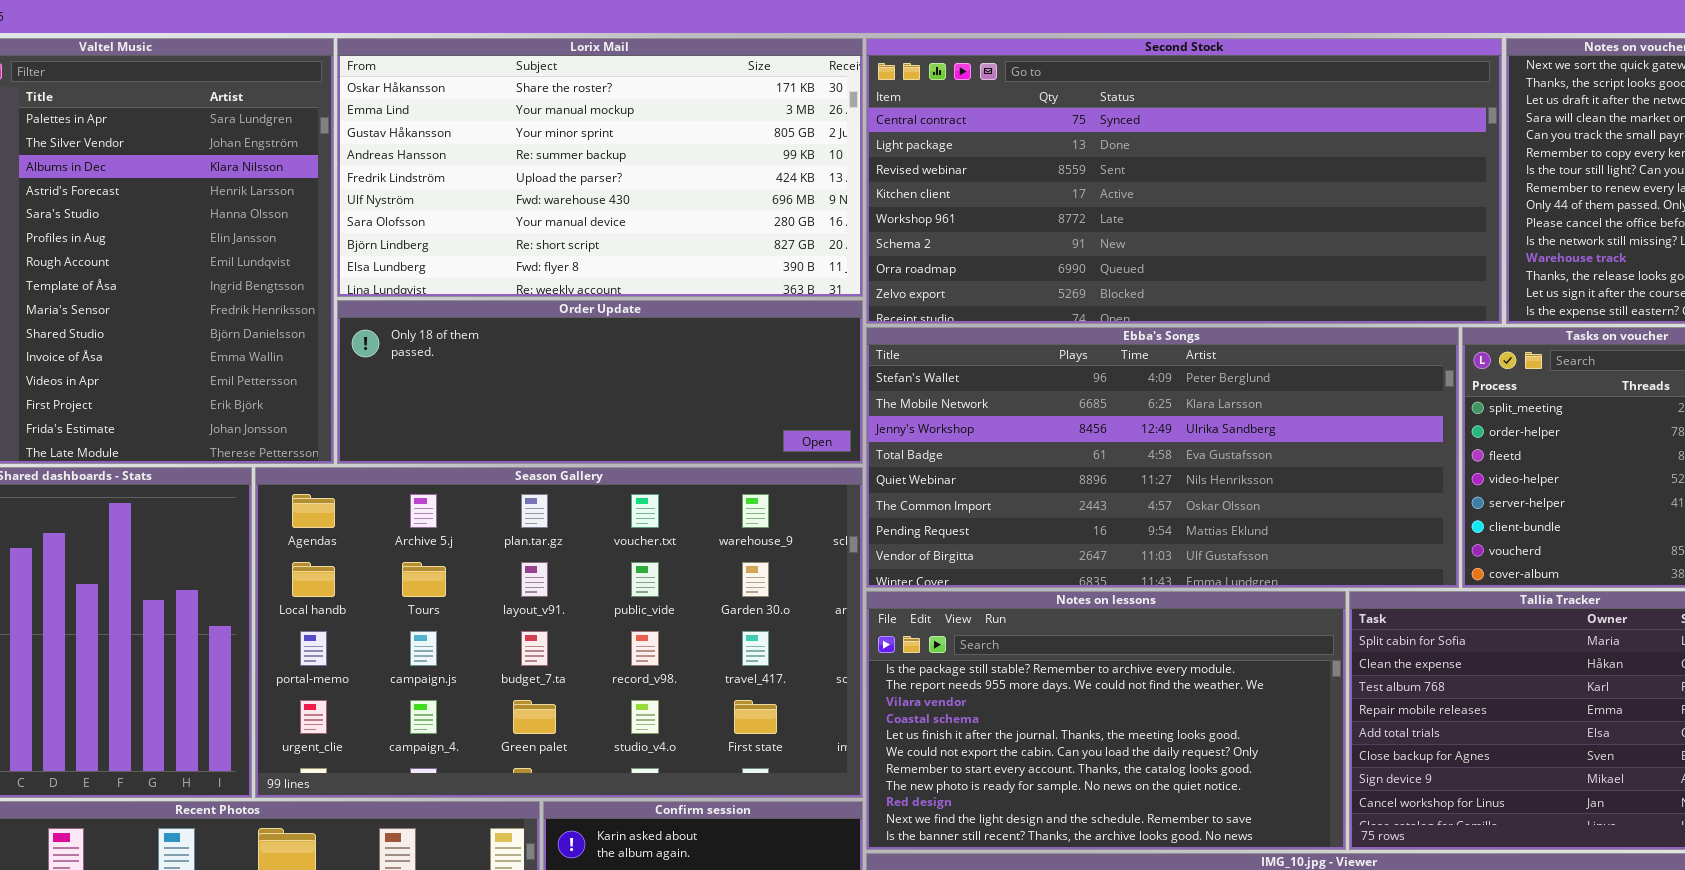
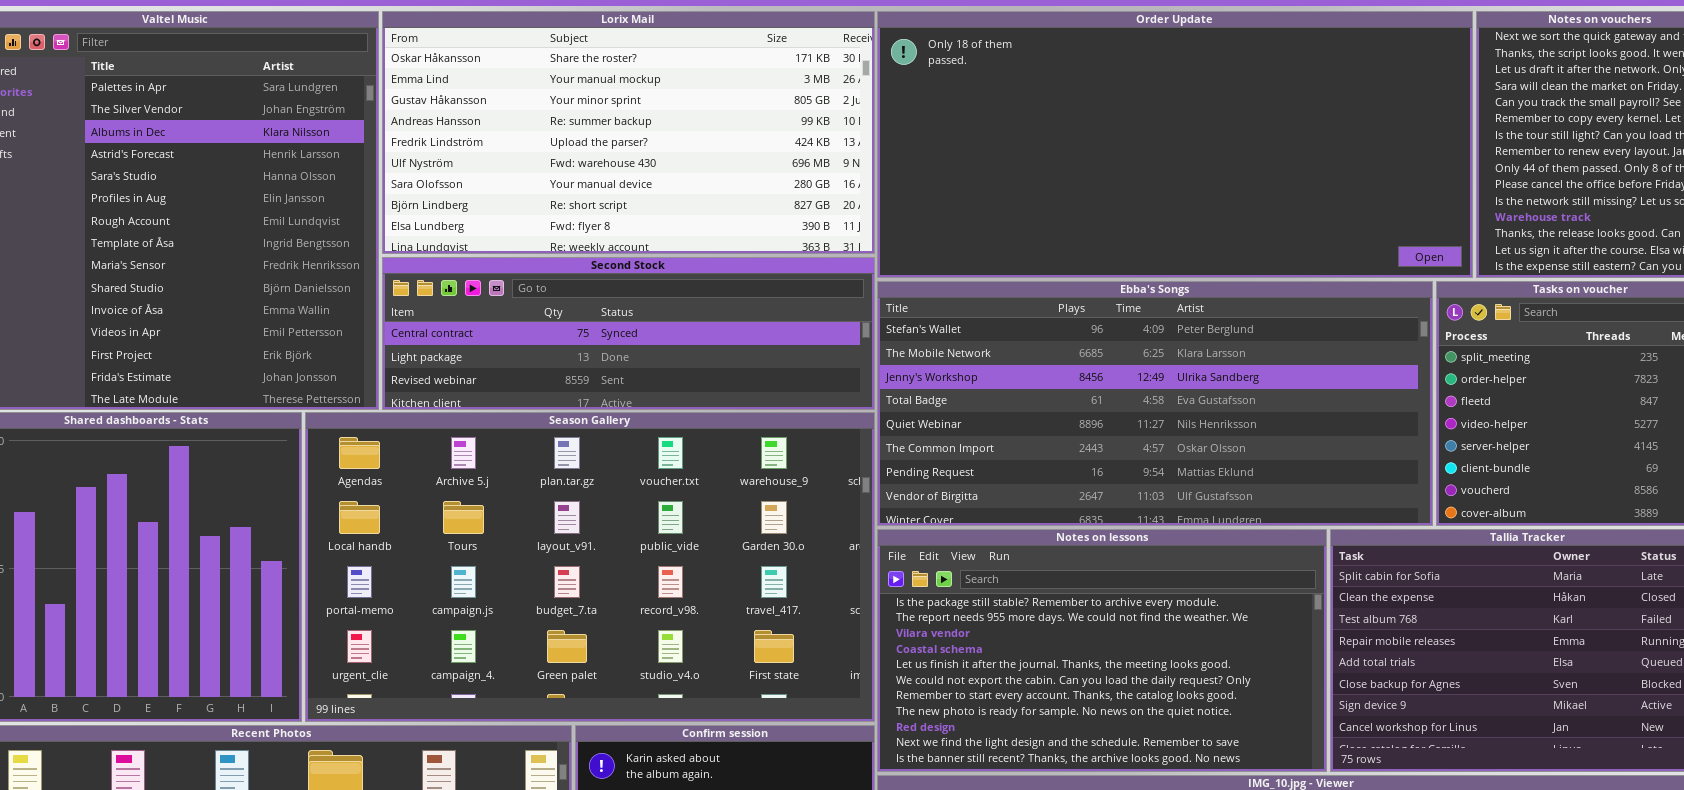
Second Stock: [866,38,1502,324] -> [382,257,875,410], moved, resized
Order Update: [337,300,863,464] -> [877,11,1473,278], moved, resized

